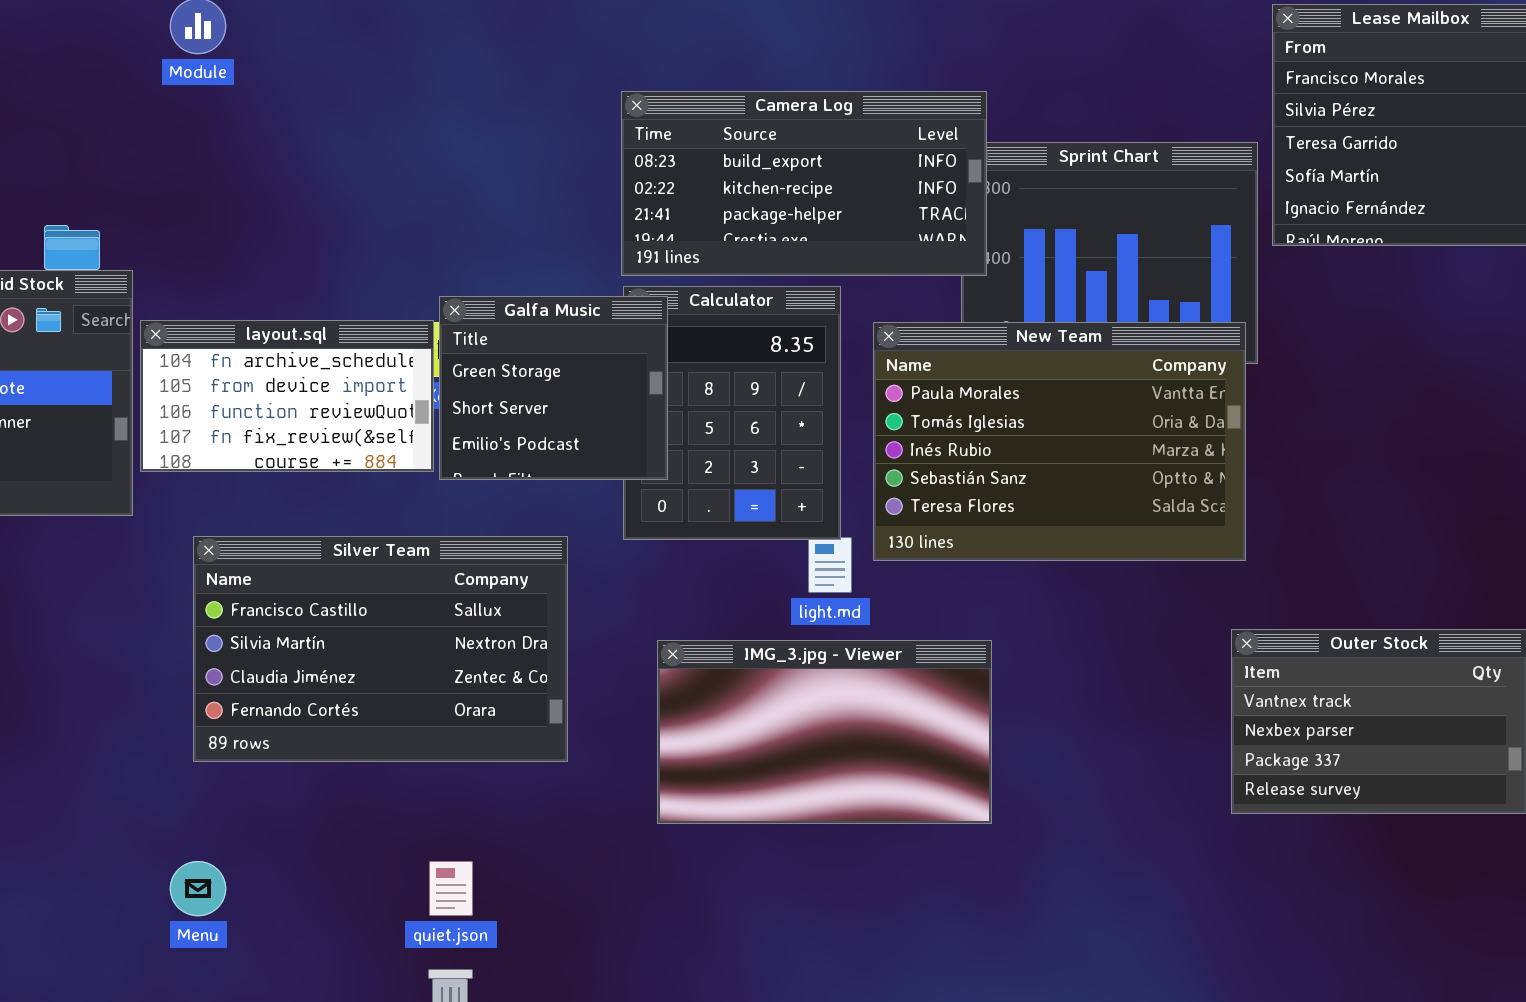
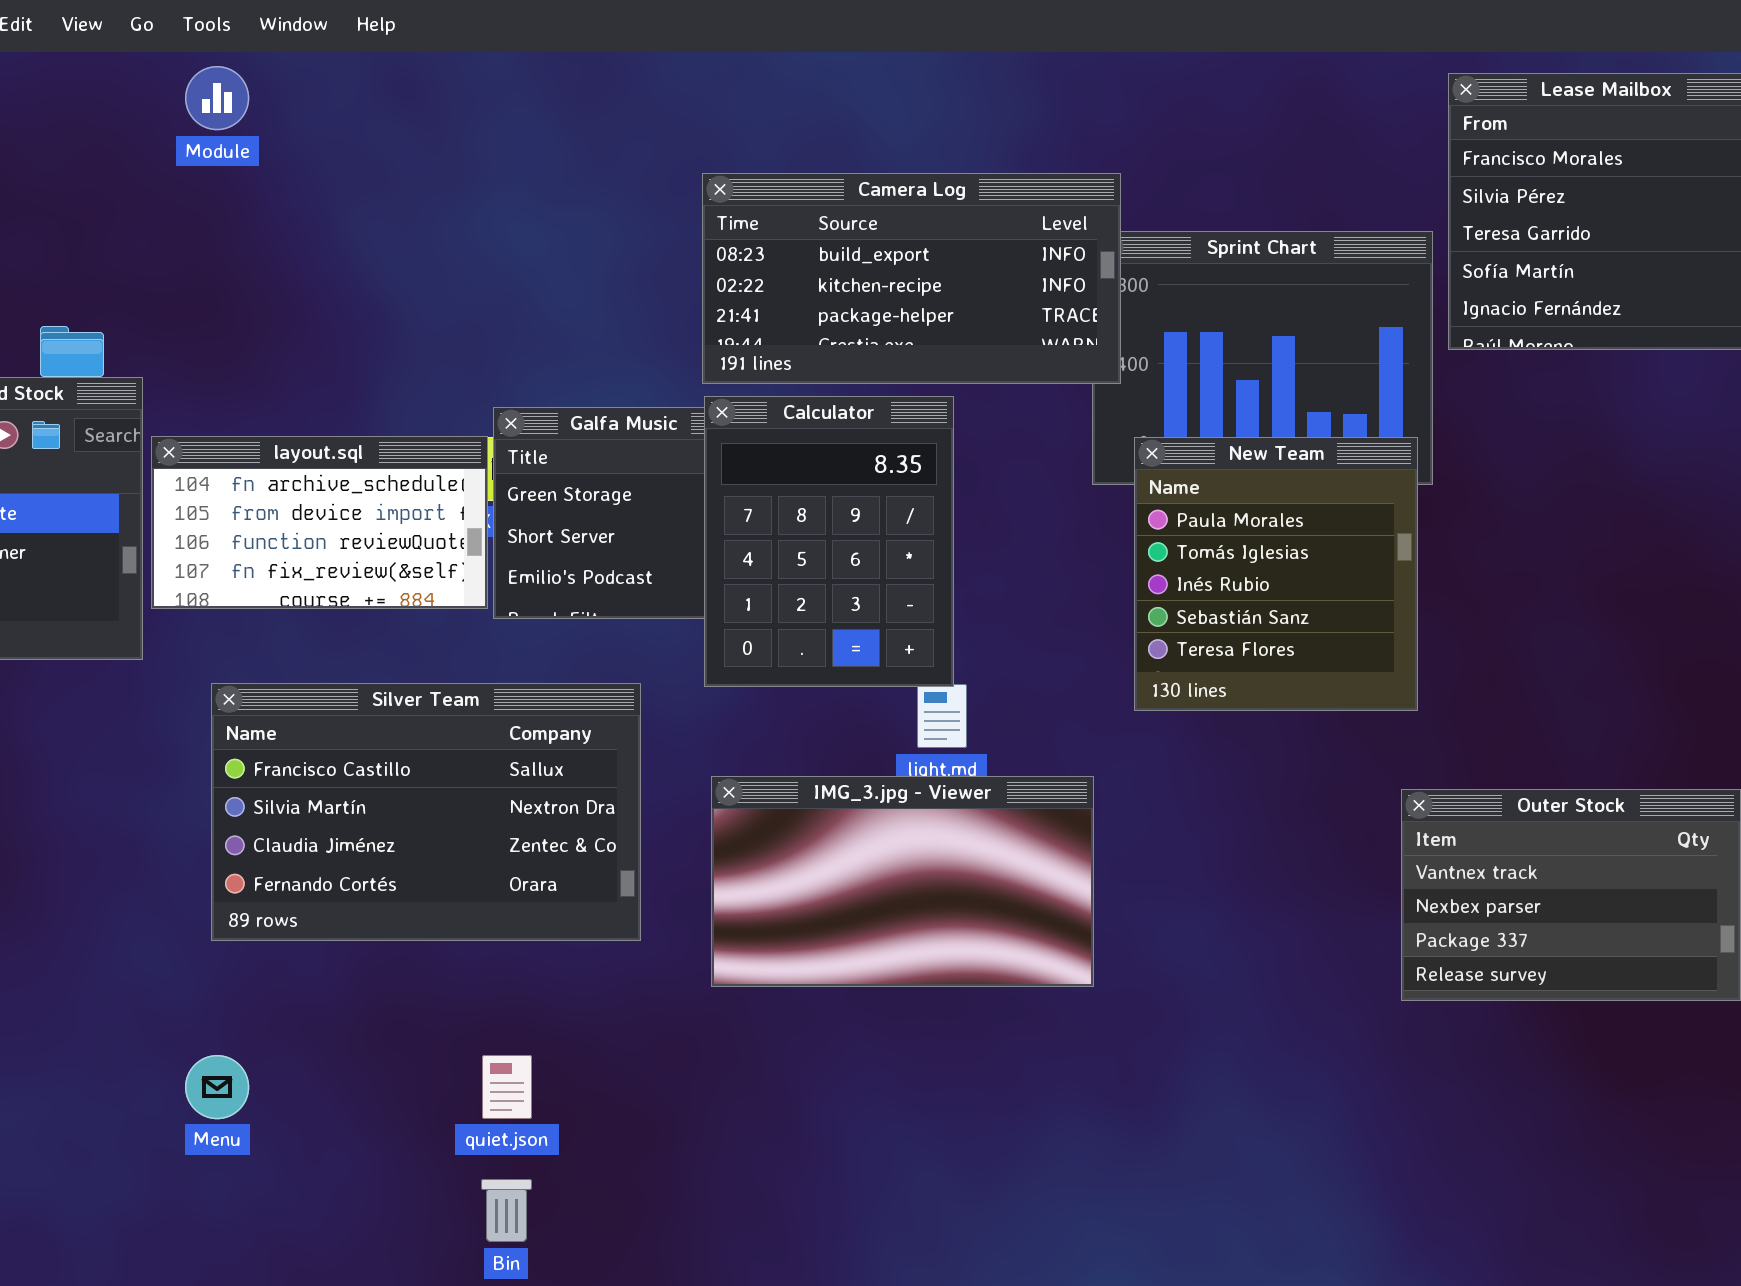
Calculator: [623,286,841,540] -> [704,396,954,687], raised
New Team: [873,322,1246,561] -> [1134,437,1418,711], resized
IMG_3.jpg - Viewer: [657,640,992,824] -> [711,776,1094,987], moved

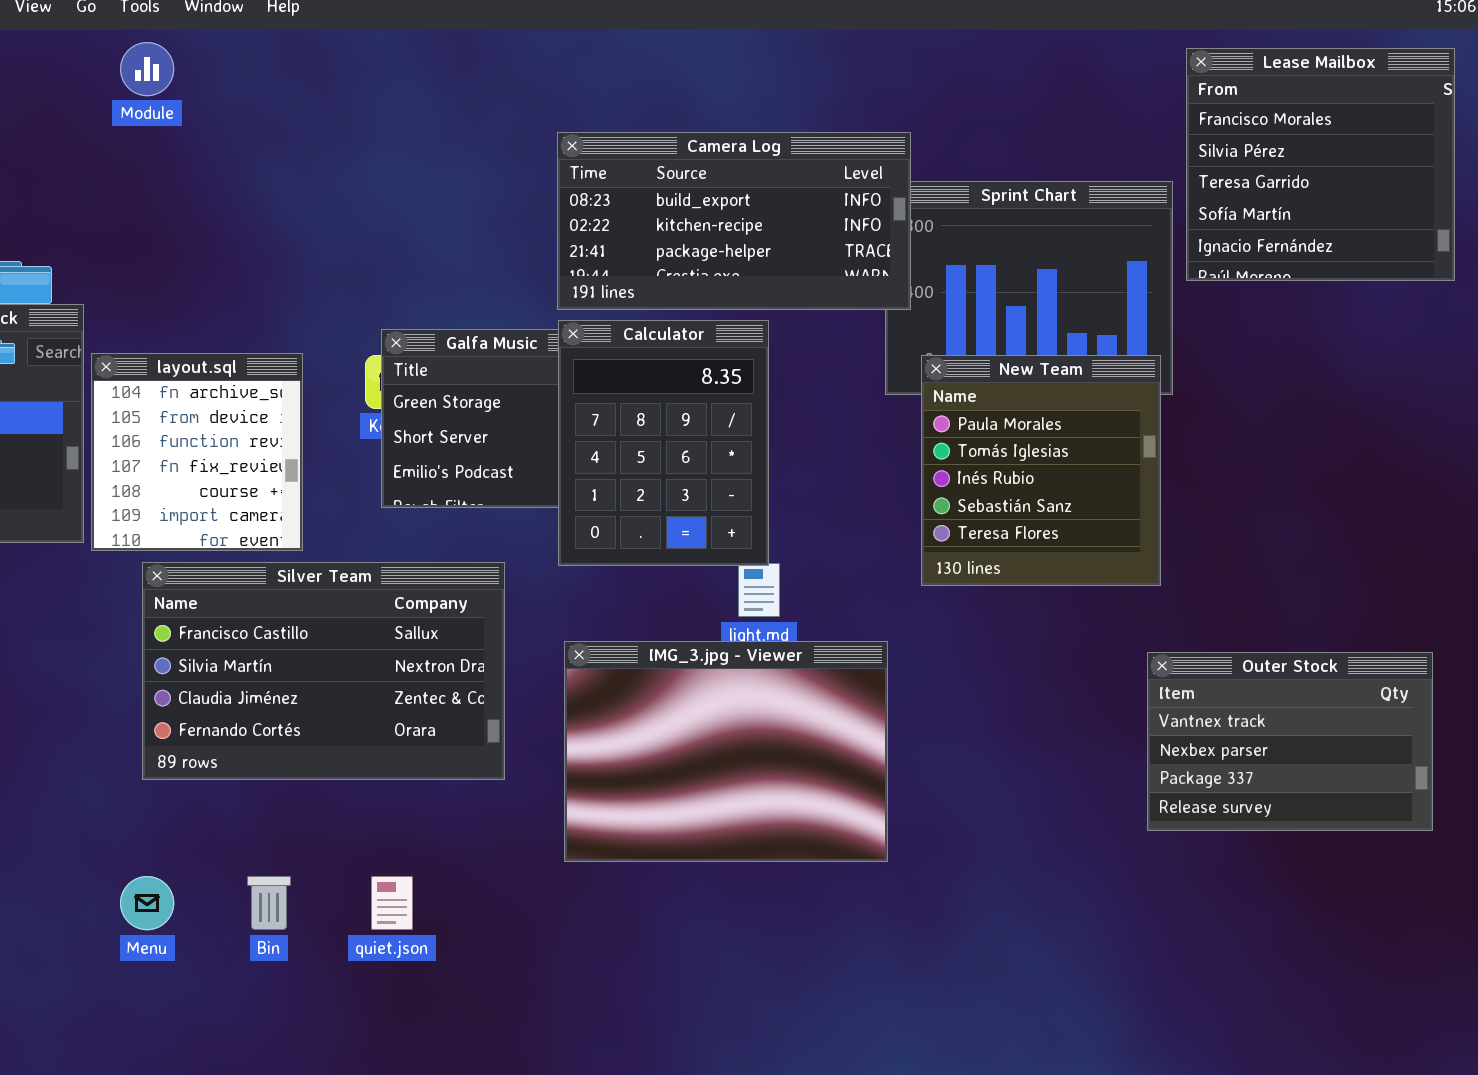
layout.sql: [151,436,488,609] -> [91,353,303,551], resized
IMG_3.jpg - Viewer: [711,776,1094,987] -> [564,641,888,862], resized
Bin: [481,1179,532,1242] -> [247,876,291,930], moved

